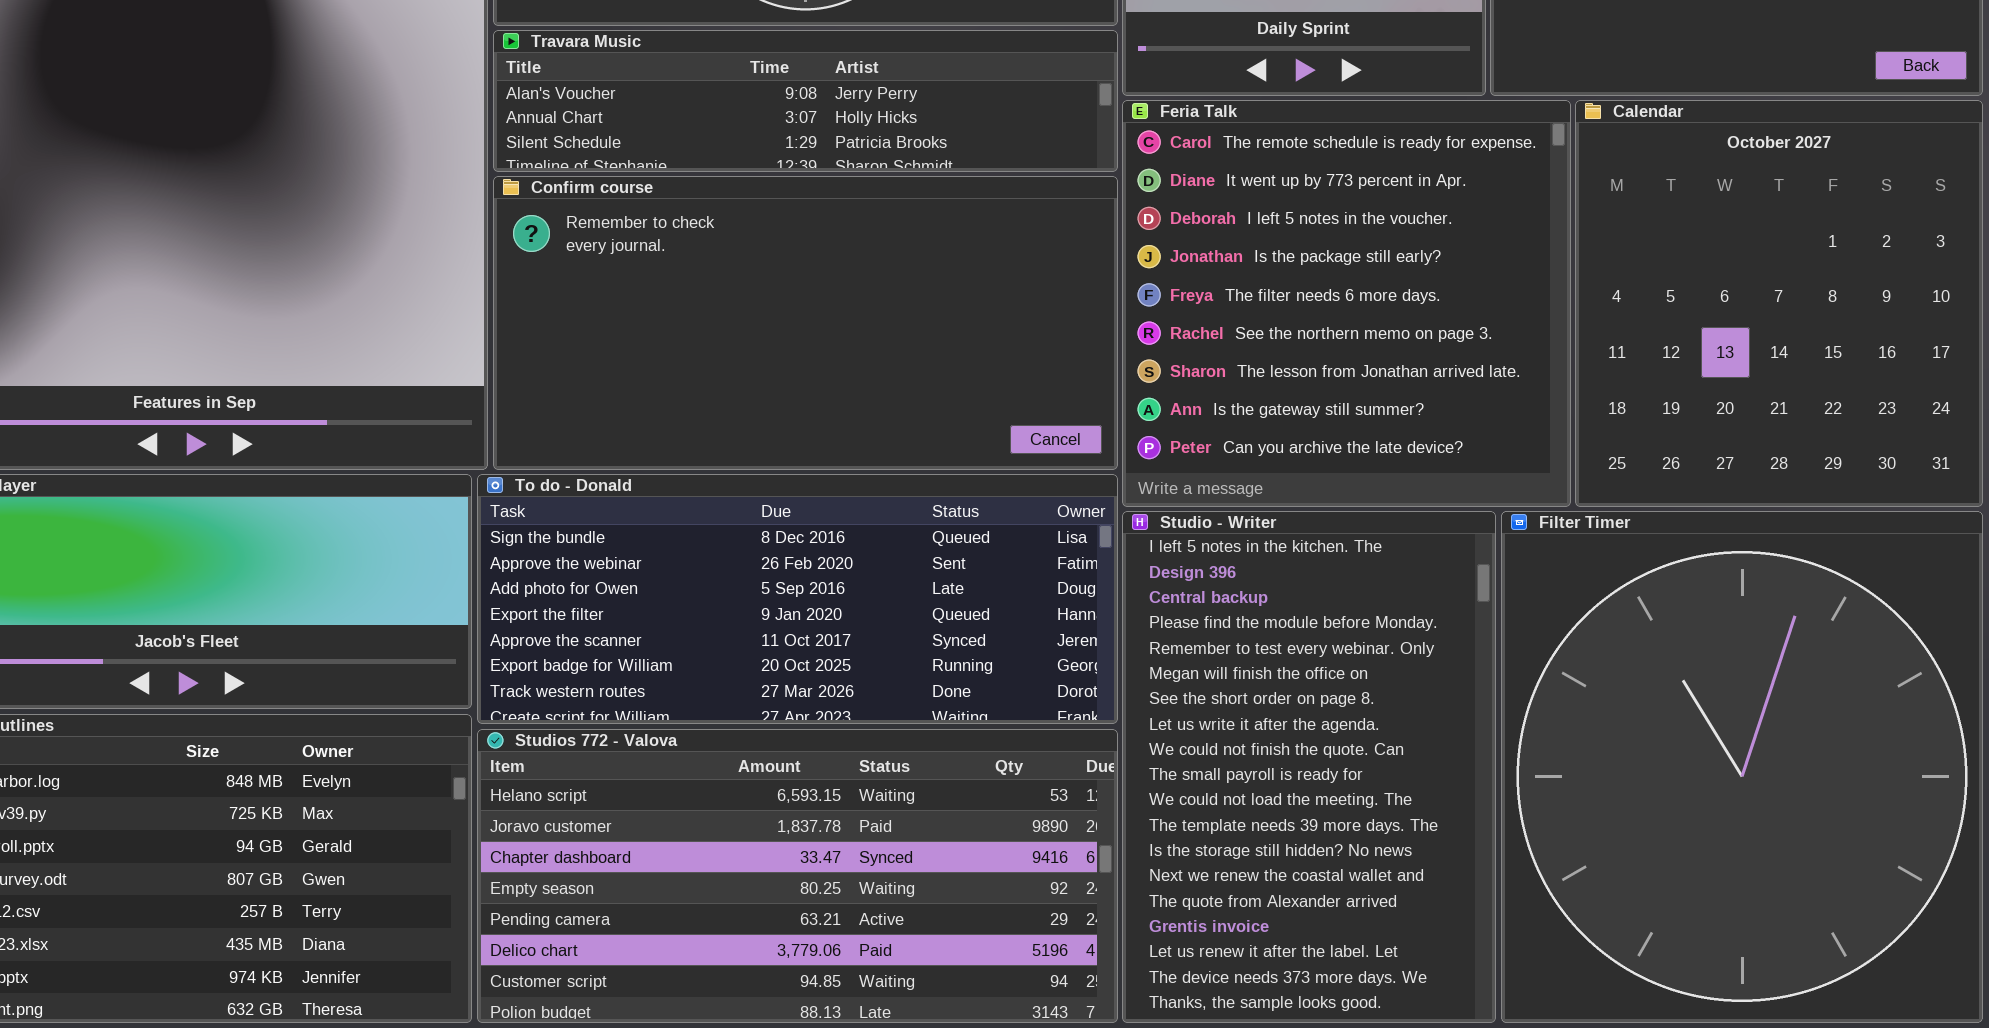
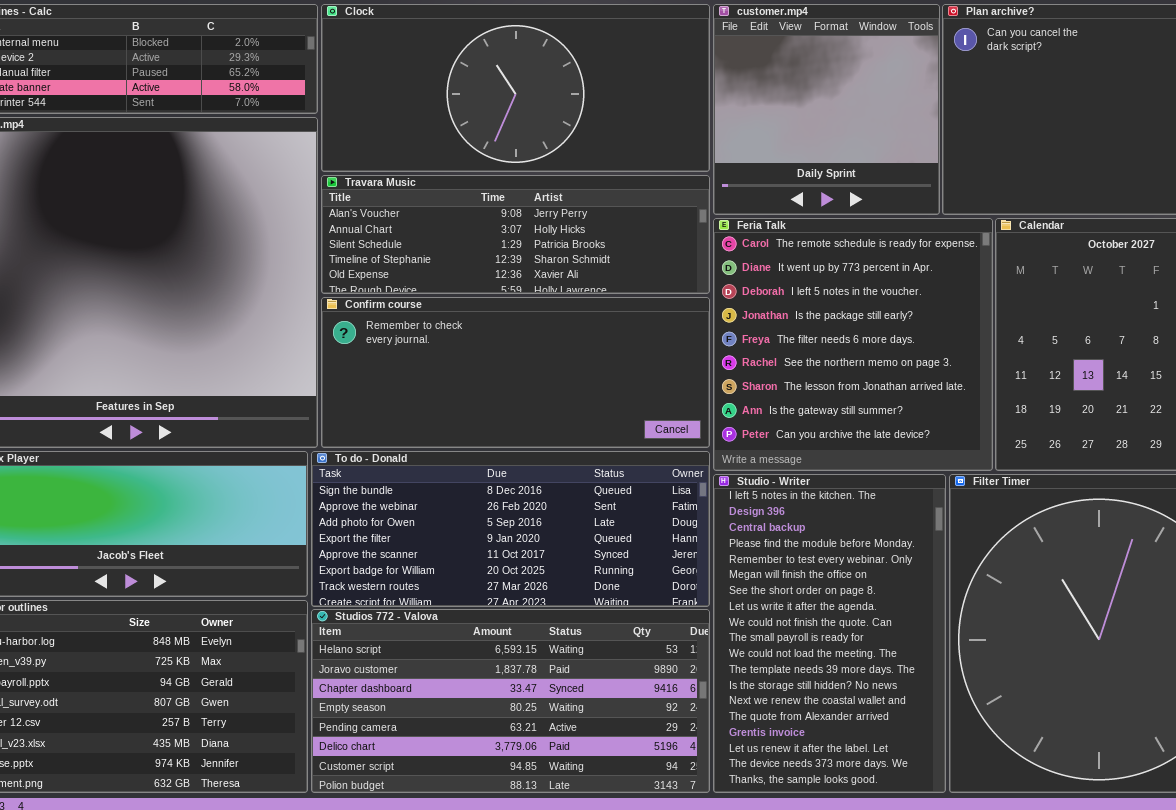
Travara Music: [493,30,1118,172] -> [321,175,710,294], resized
Confirm course: [493,176,1118,470] -> [321,297,710,448], resized

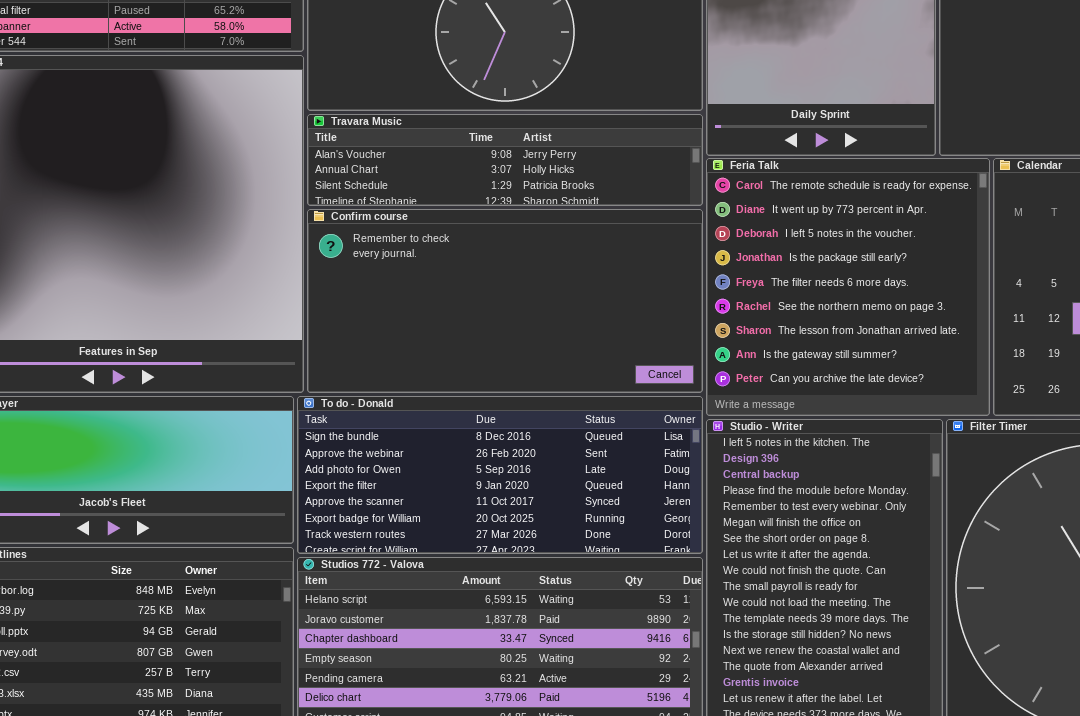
Travara Music: [321,175,710,294] -> [307,114,703,206], resized
Confirm course: [321,297,710,448] -> [307,209,703,393], resized

